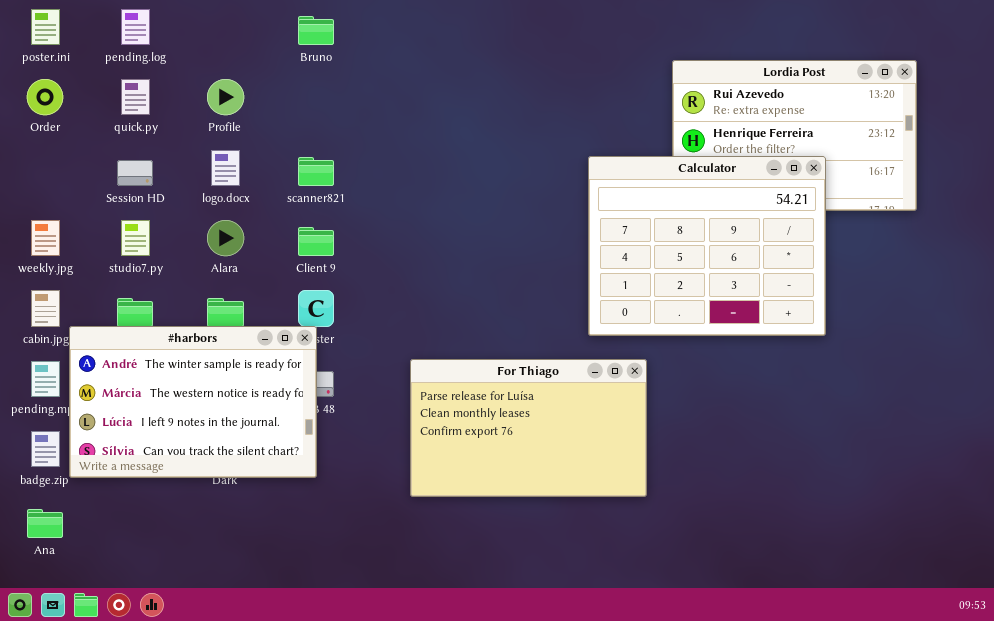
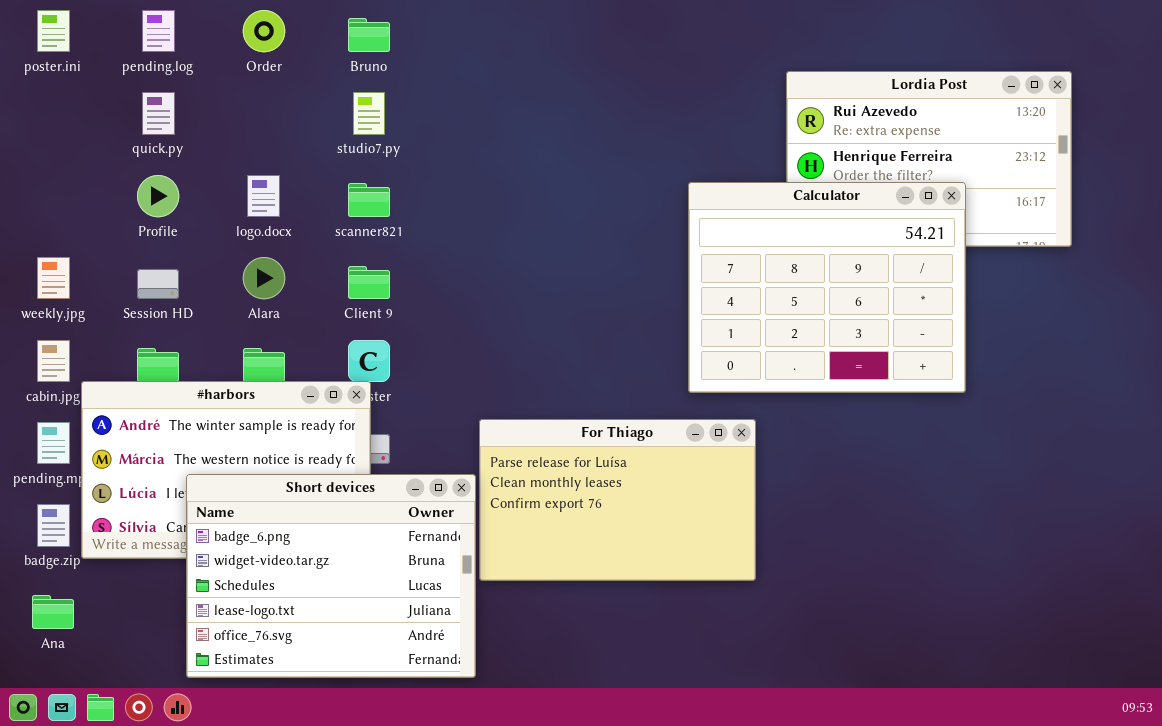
Order: [27,79,63,115] -> [243,10,285,52], moved
Profile: [207,79,244,115] -> [137,175,179,217], moved
Session HD: [117,160,153,186] -> [137,269,179,299], moved
studio7.py: [121,220,150,256] -> [353,92,385,135], moved
Short devices: none -> [186,474,476,678], opened

